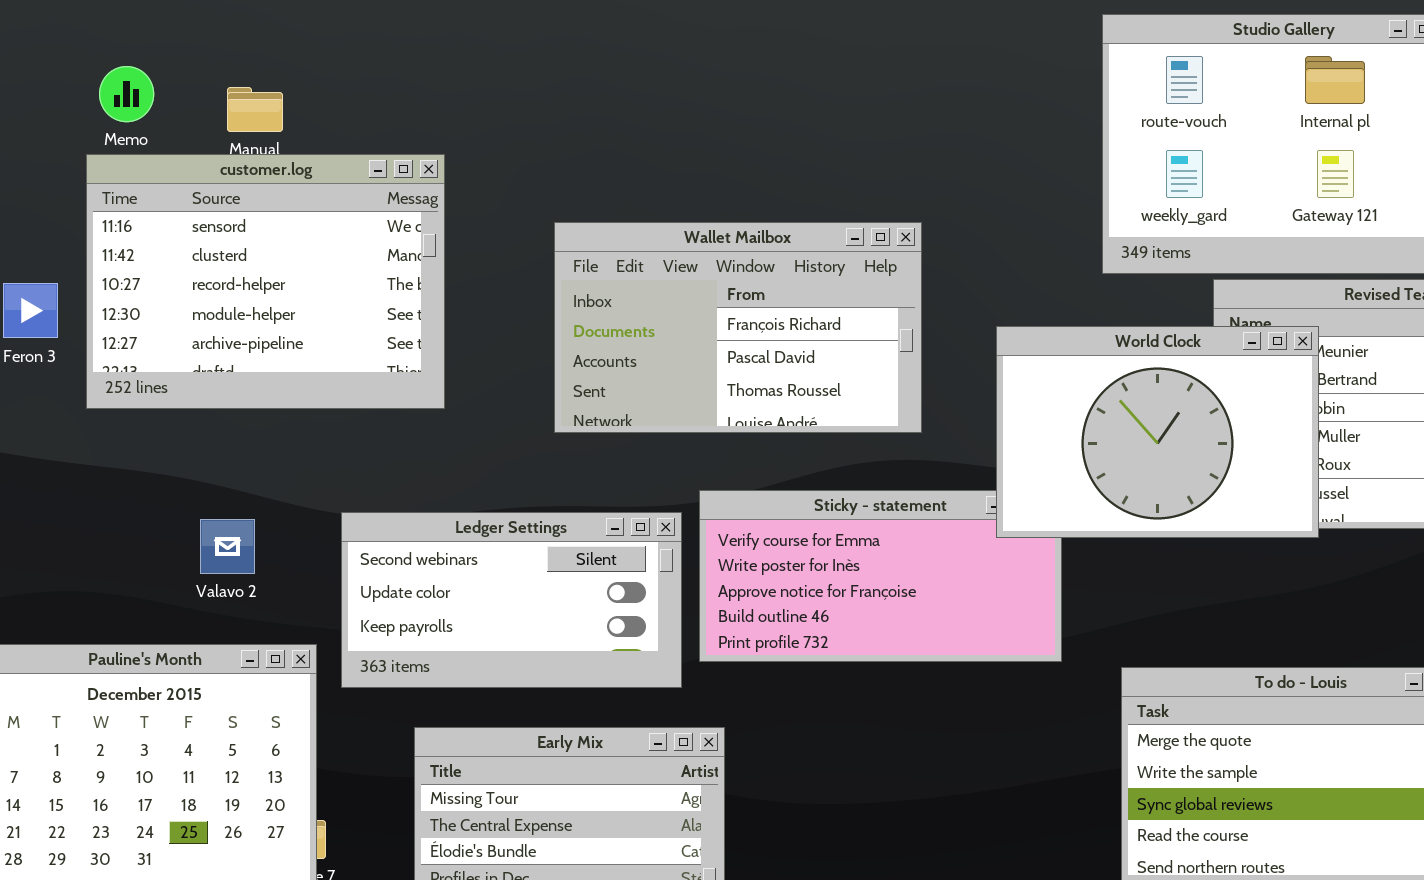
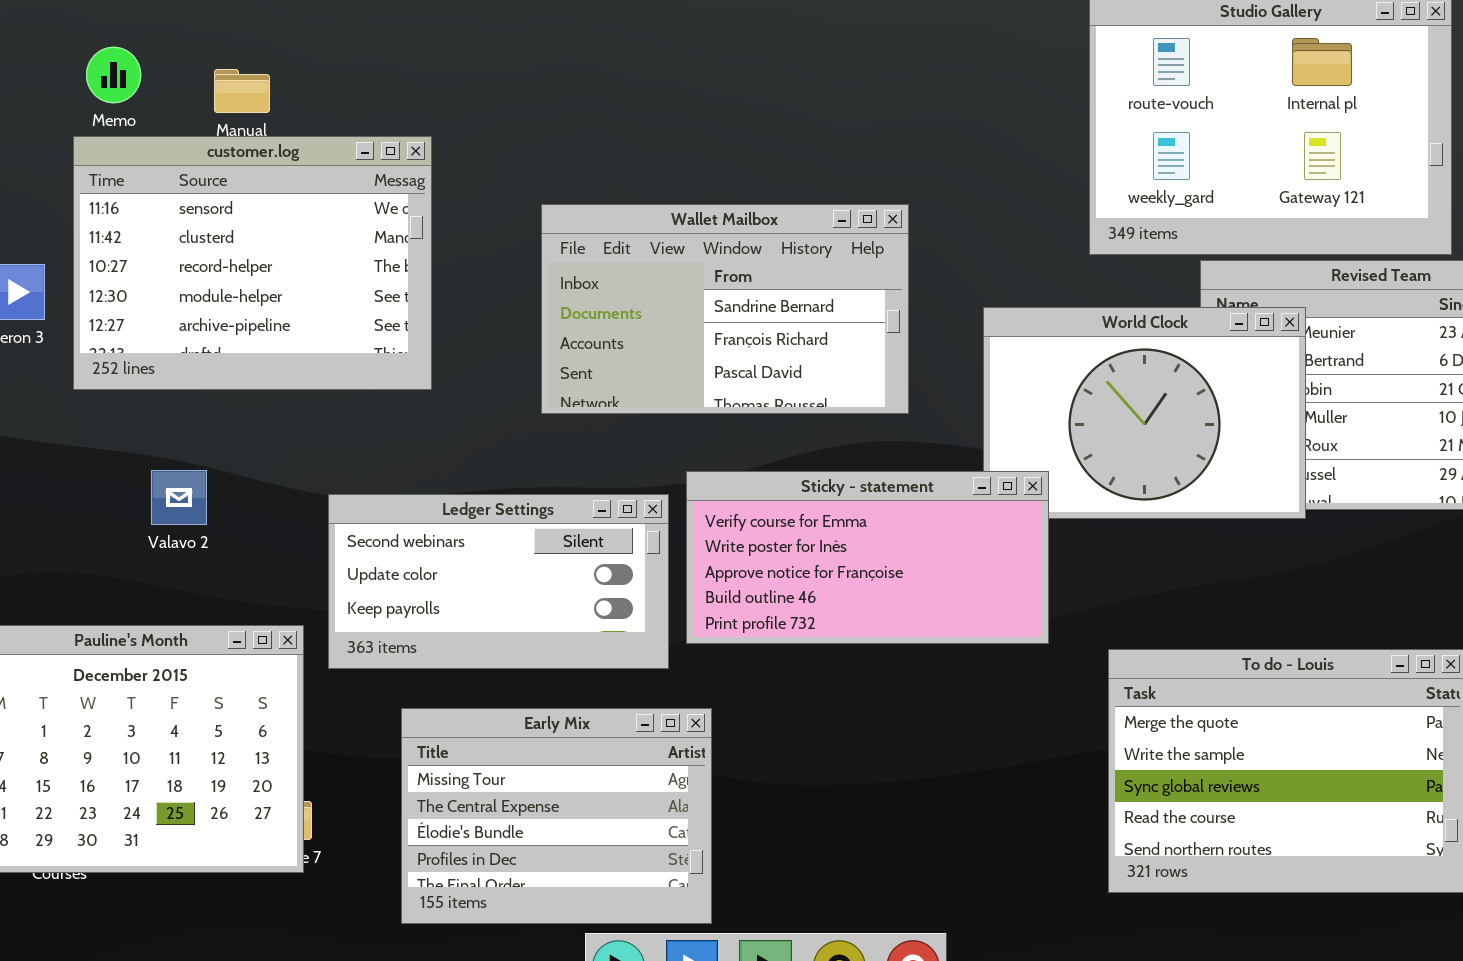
Wallet Mailbox: [554,222,922,433] -> [541,204,909,414], scrolled up 1 row
Sticky - statement: [699,490,1062,662] -> [686,471,1049,644], raised
Valavo 2: [200,519,255,574] -> [151,470,207,525], moved

